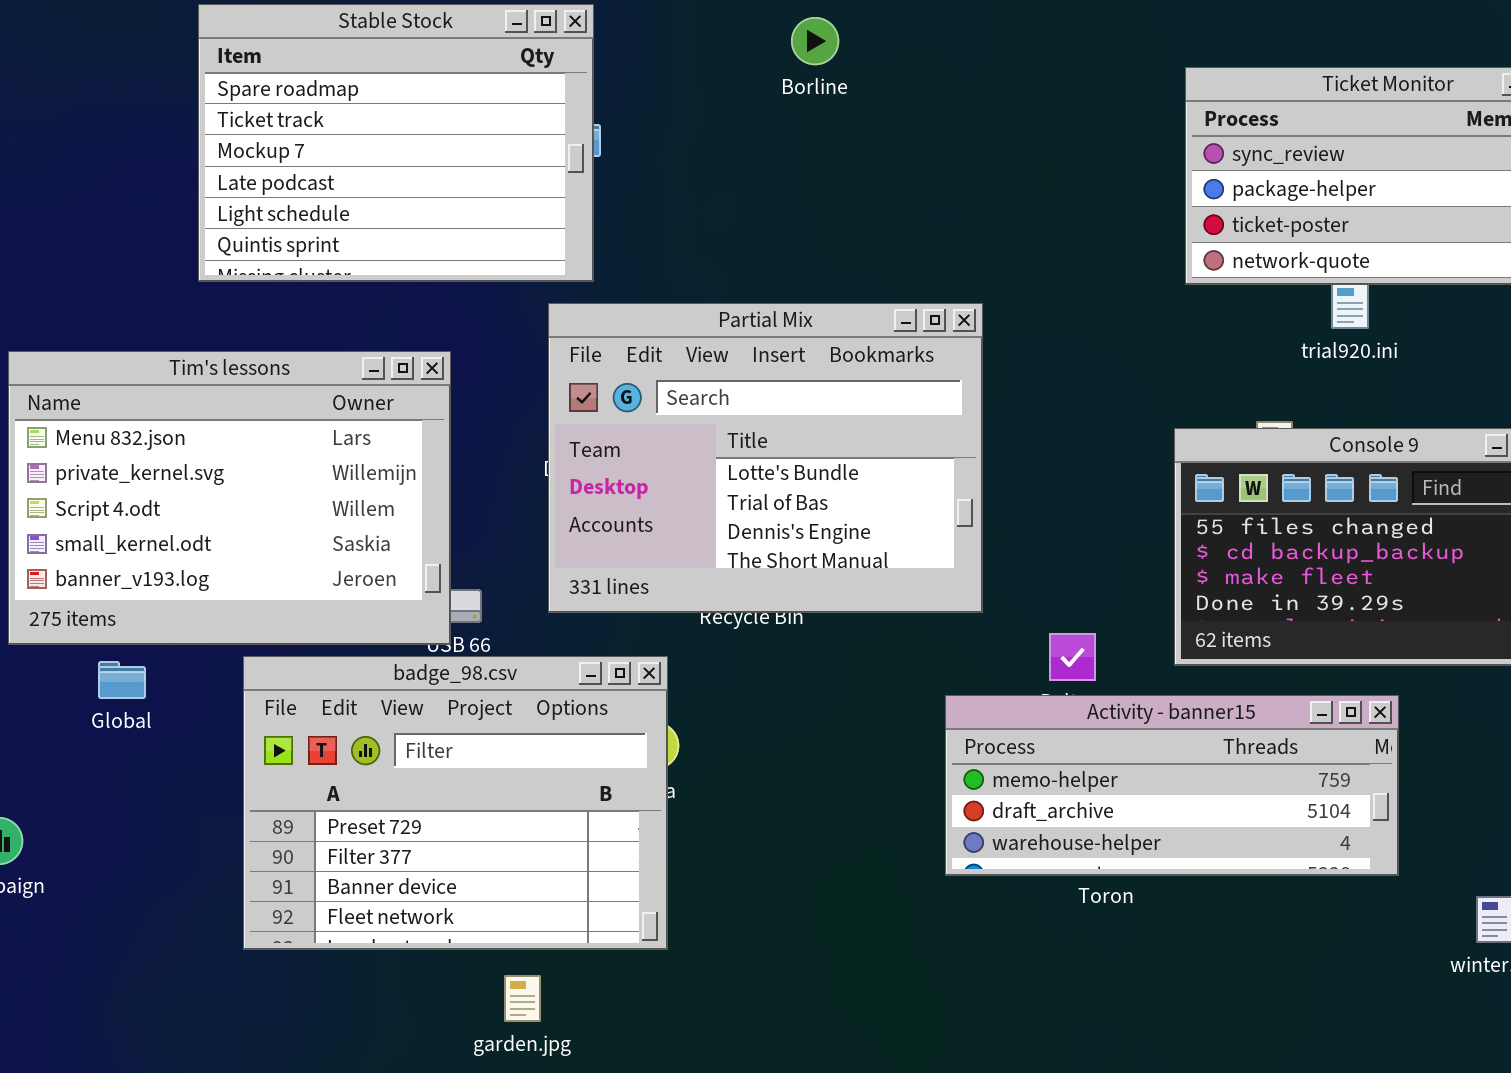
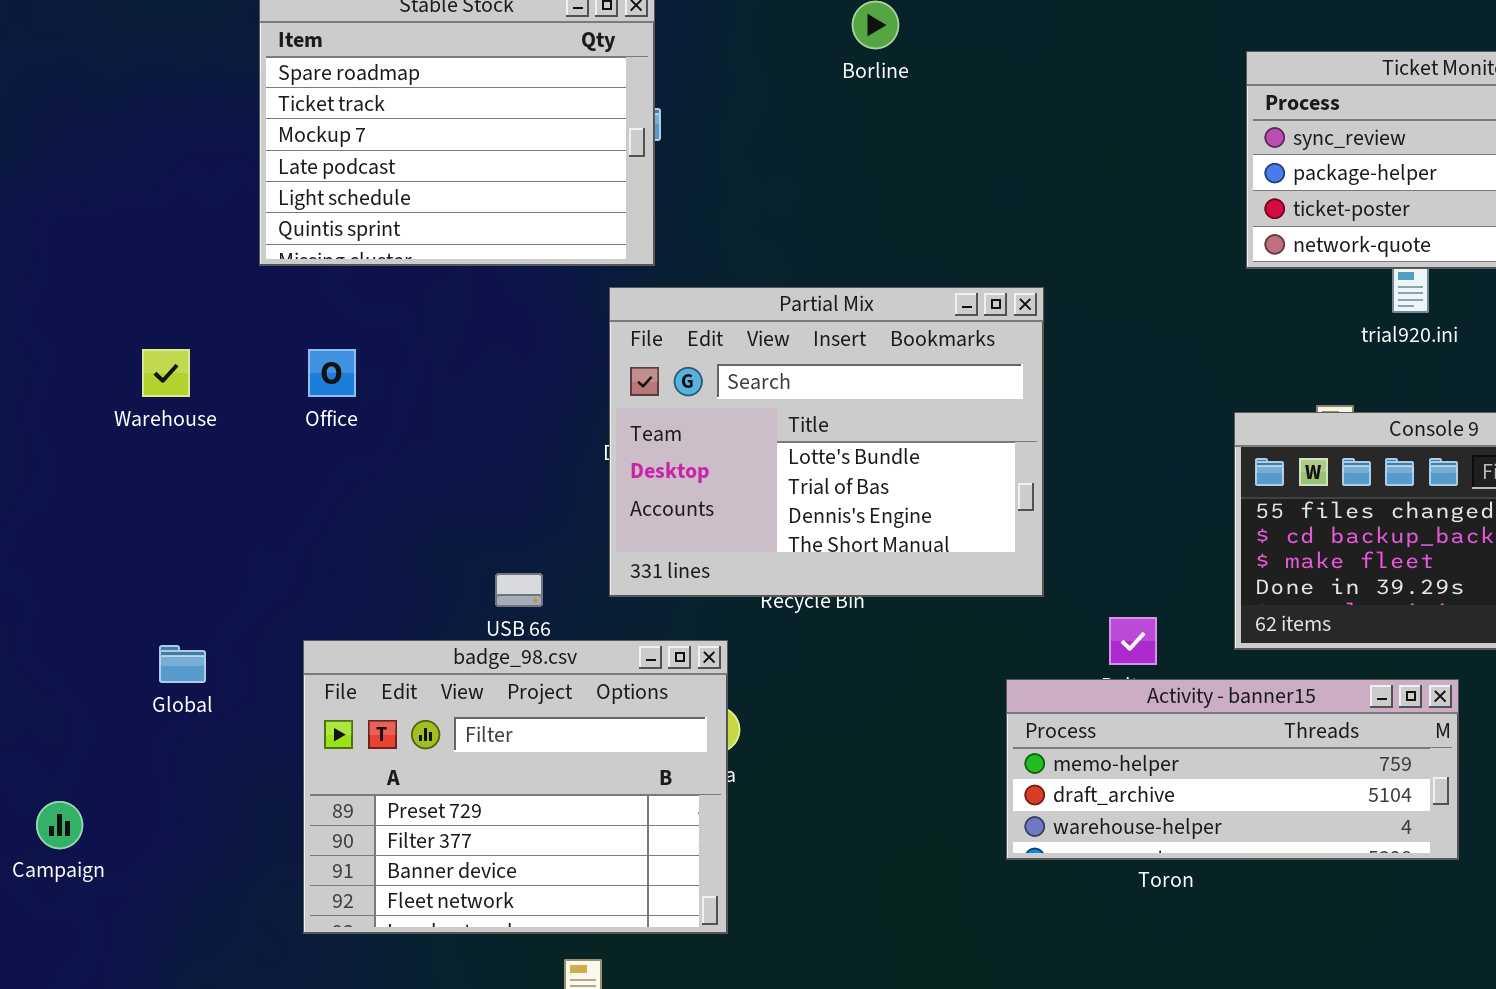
Tim's lessons: [8,351,451,645] -> none, closed

